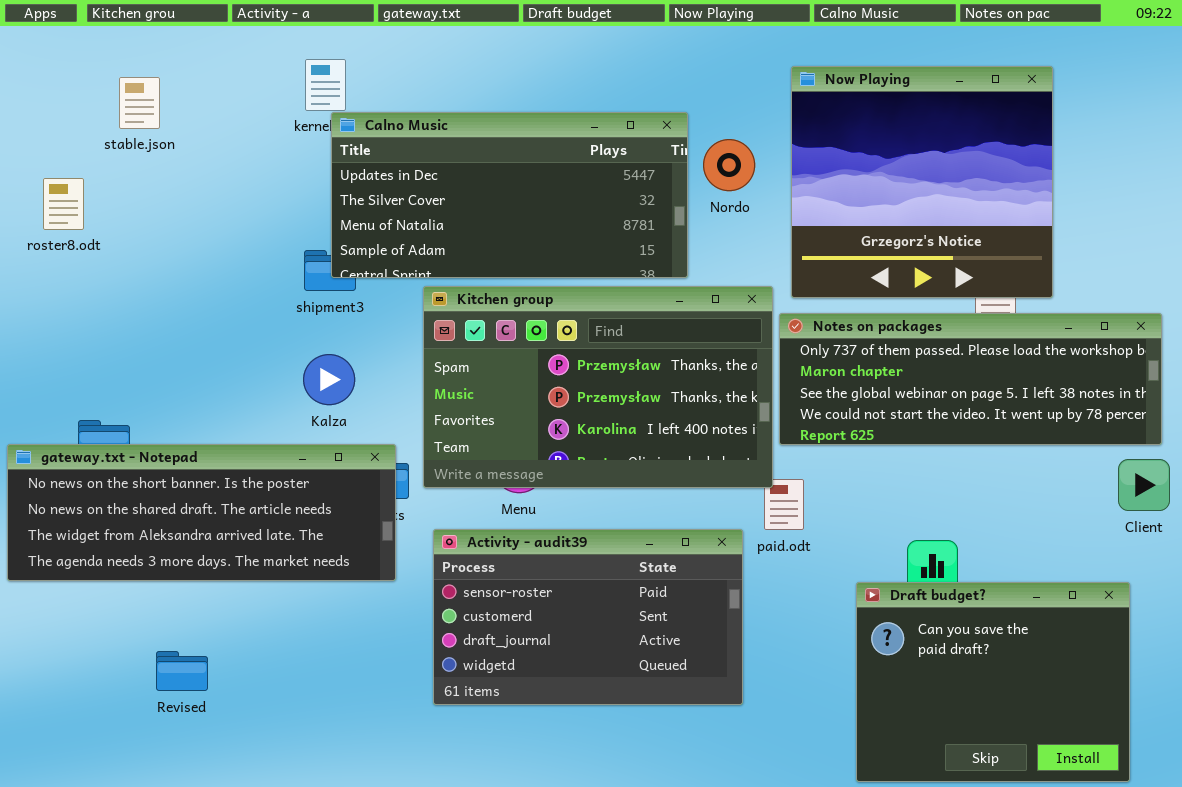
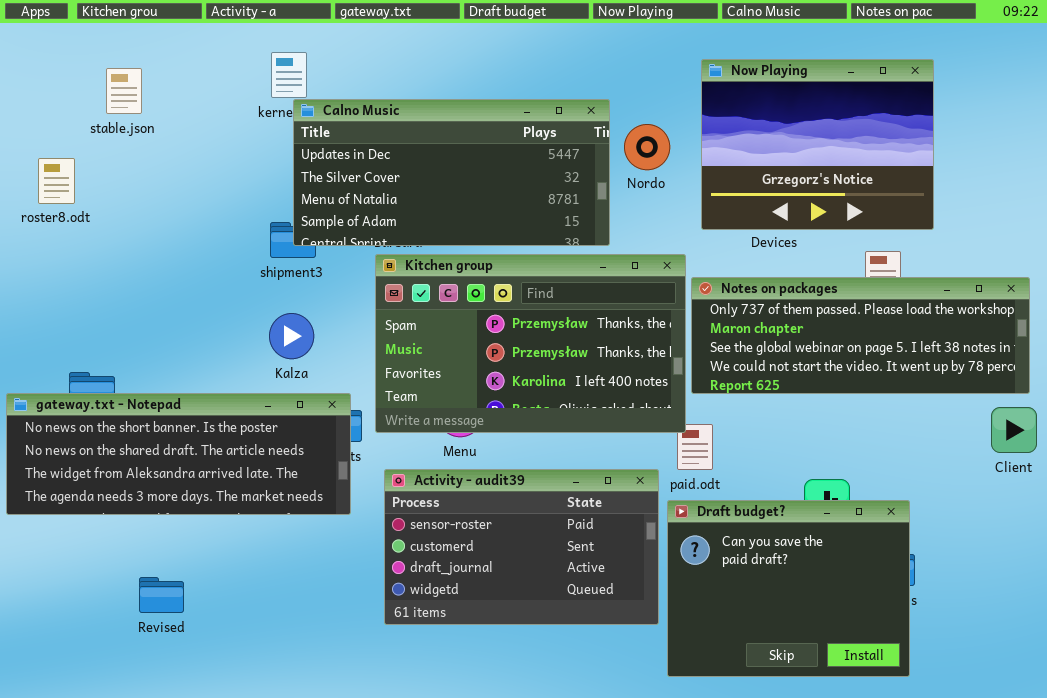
Now Playing: [791,66,1053,298] -> [701,59,934,230], resized
Draft budget?: [856,582,1130,782] -> [667,500,910,677], moved

